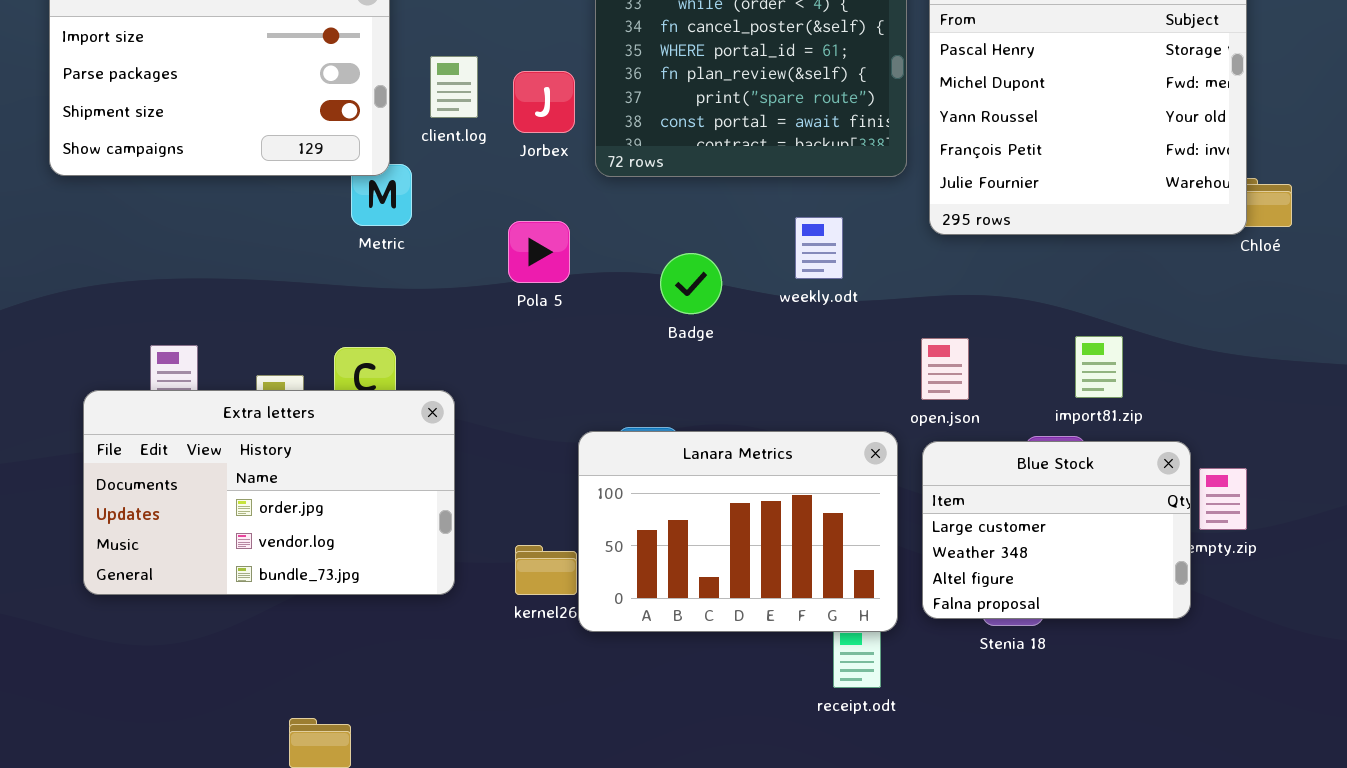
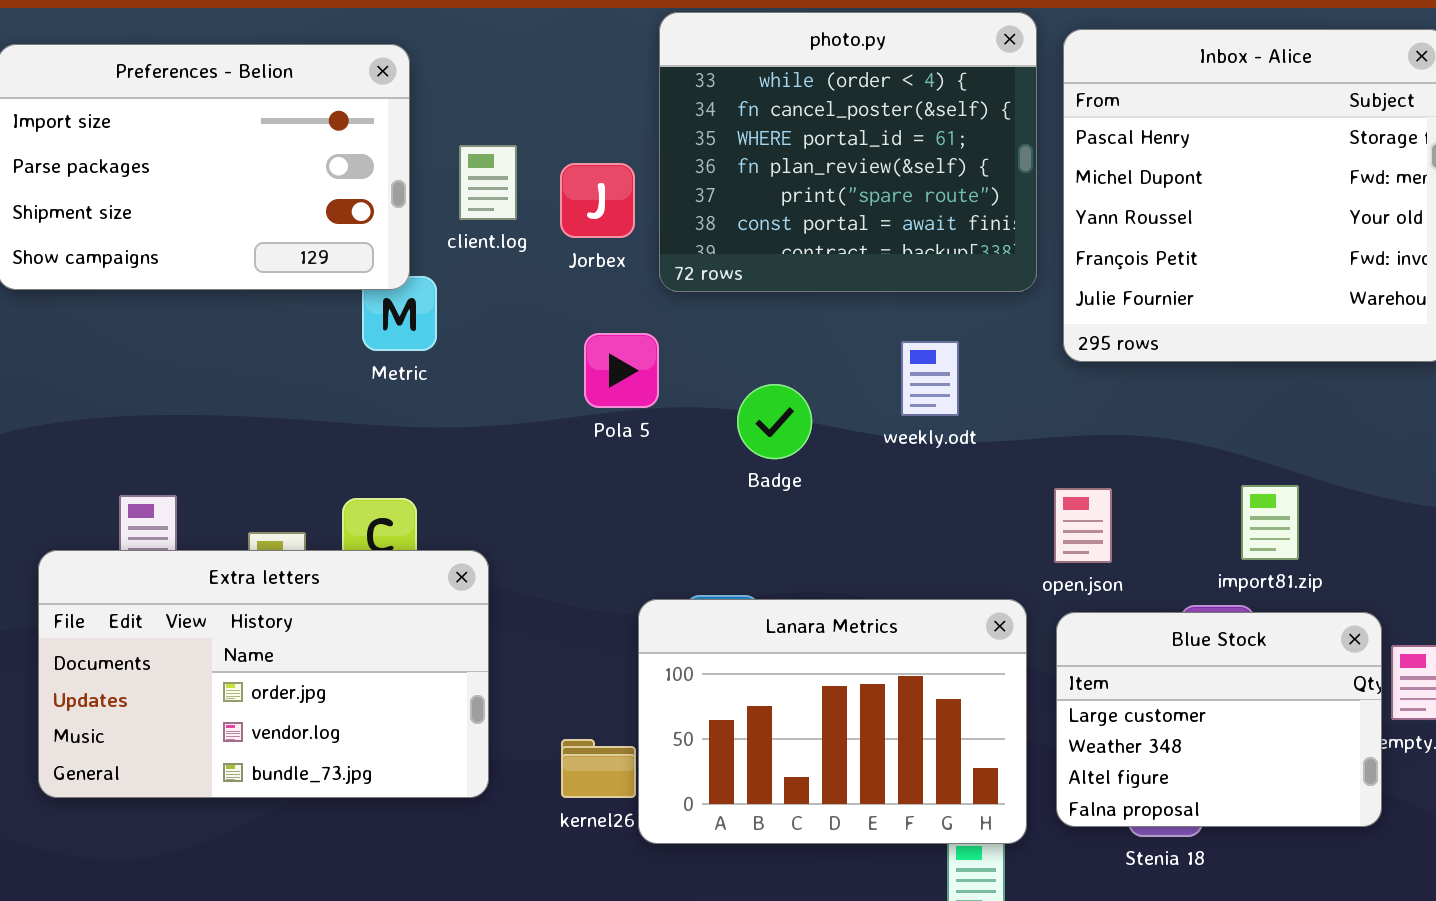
Pola 5: [508,221,570,283] -> [584,333,659,408], moved

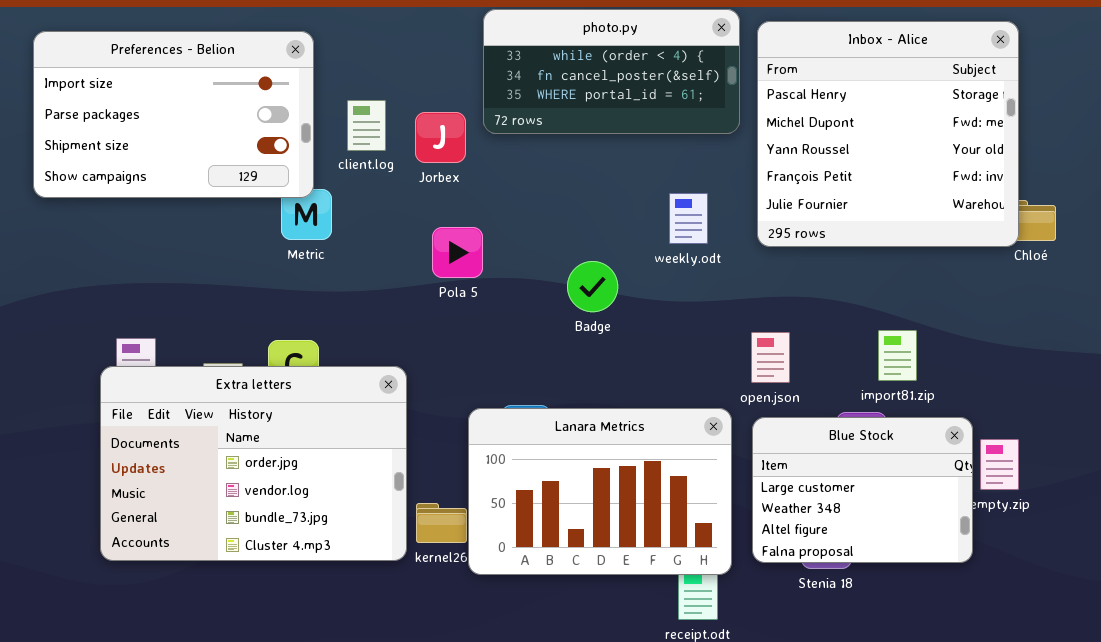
photo.py: [659,12,1037,292] -> [483,9,740,134], resized
weekly.odt: [901,341,959,416] -> [669,193,708,244], moved
Badge: [737,384,812,459] -> [567,261,618,312], moved
Extra letters: [38,550,489,798] -> [100,366,407,561], moved, resized

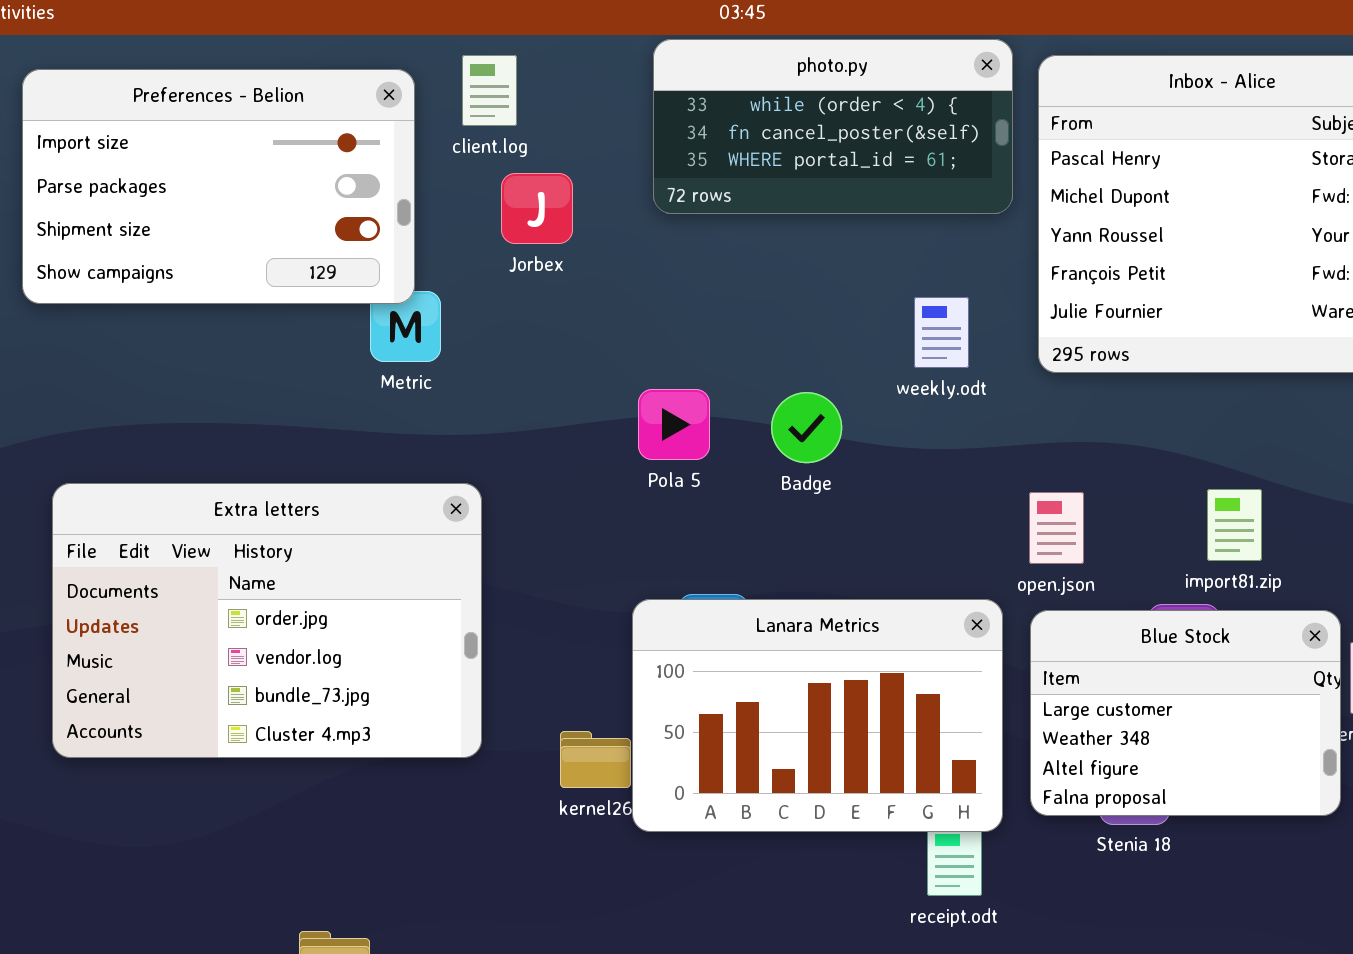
client.log: [347,100,386,151] -> [462,55,517,126], moved
Jorbex: [415,112,466,163] -> [501,173,573,244], moved
Pola 5: [432,227,483,278] -> [638,389,710,460], moved
Extra letters: [100,366,407,561] -> [52,483,482,758], moved

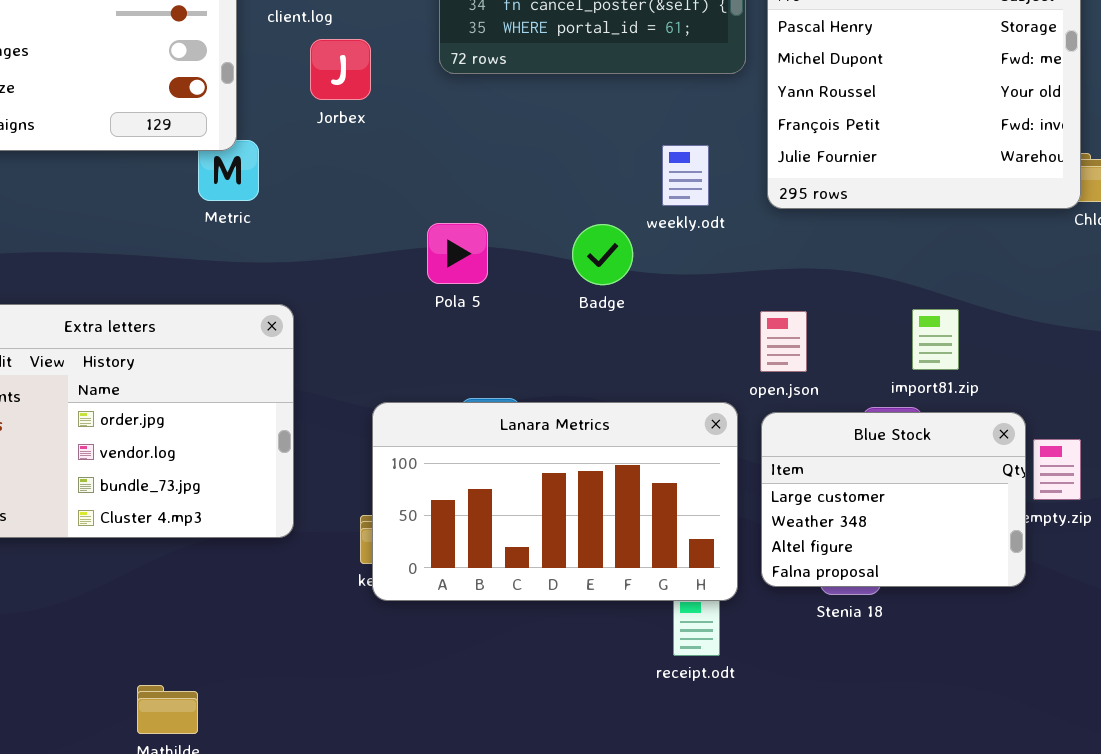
Badge: [771,392,842,463] -> [572,224,633,285], moved
Lanara Metrics: [632,599,1003,832] -> [372,402,738,601], resized

